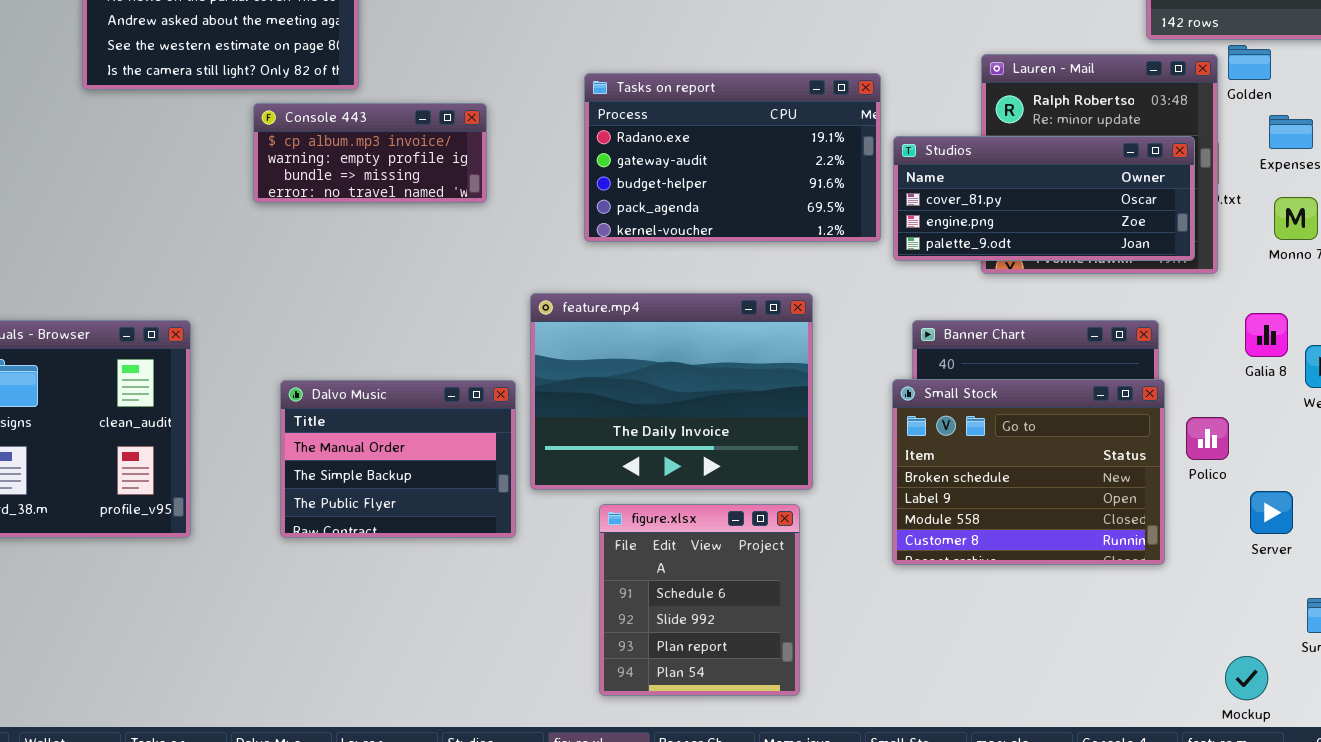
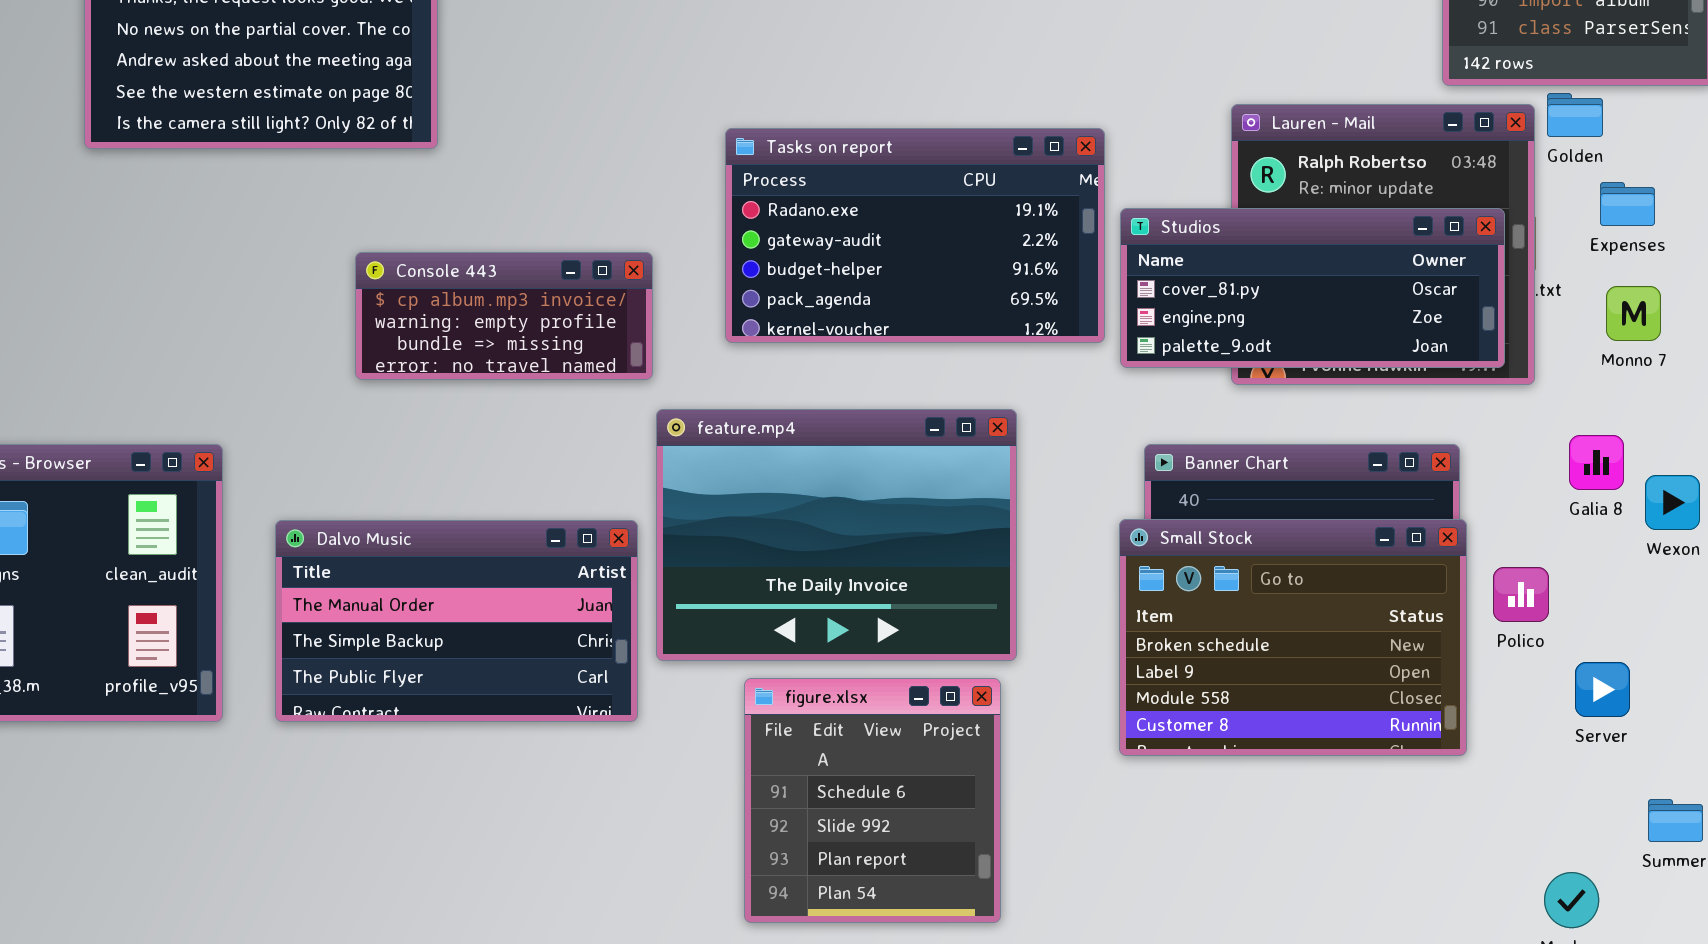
Console 443: [253,103,487,203] -> [355,252,653,380], moved
Dalvo Music: [280,380,516,538] -> [275,520,638,722], resized

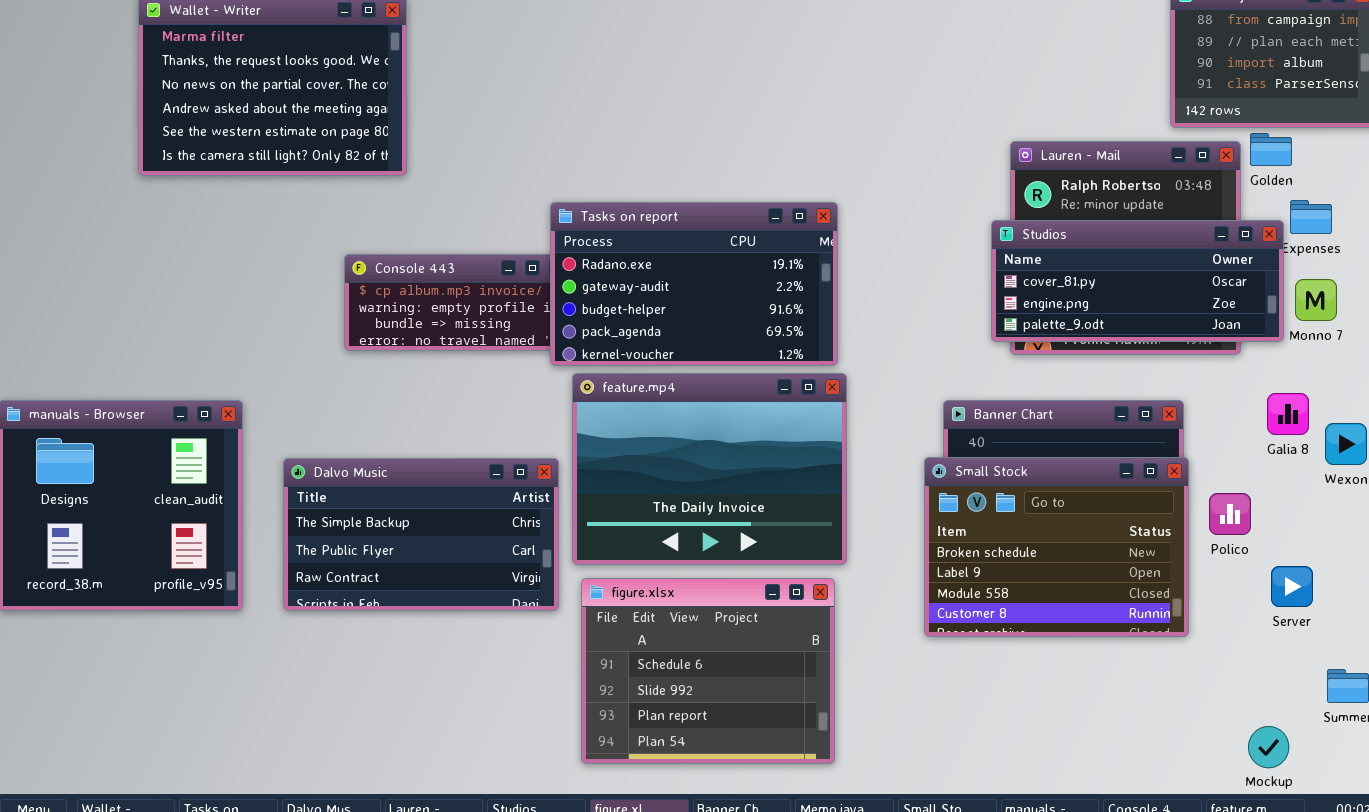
Tasks on report: [725,128,1105,343] -> [550,202,838,366], moved
Studios: [1120,208,1505,368] -> [991,220,1284,342], moved
Dalvo Music: [275,520,638,722] -> [283,458,559,611], scrolled down 1 row
figure.xlsx: [744,678,1001,923] -> [581,578,835,764], resized

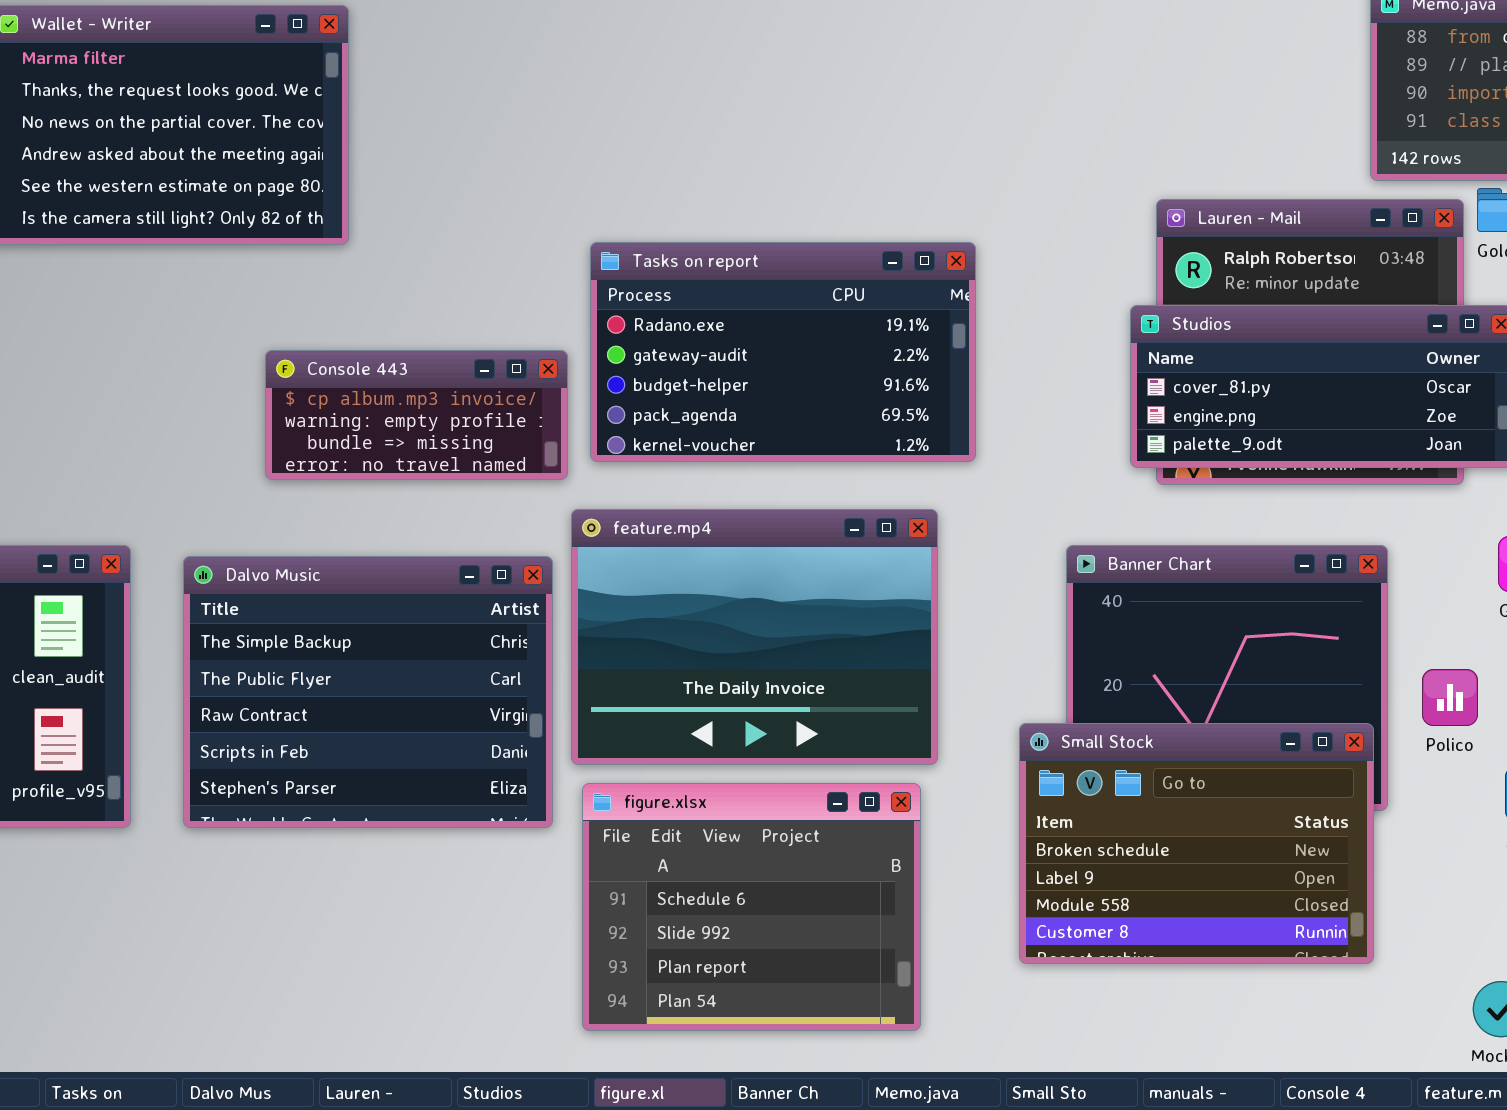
Tasks on report: [550,202,838,366] -> [590,242,976,462], moved
Small Stock: [924,457,1189,637] -> [1019,723,1374,964], moved
Dalvo Music: [283,458,559,611] -> [183,556,553,828], resized

